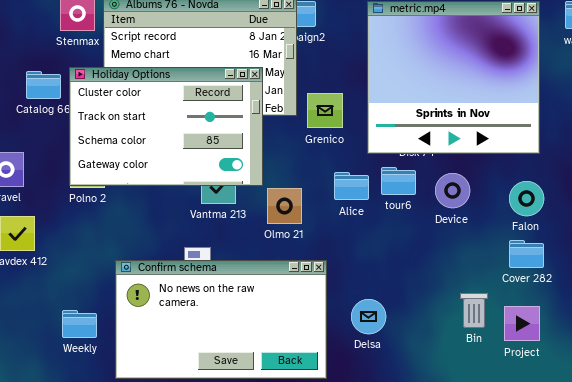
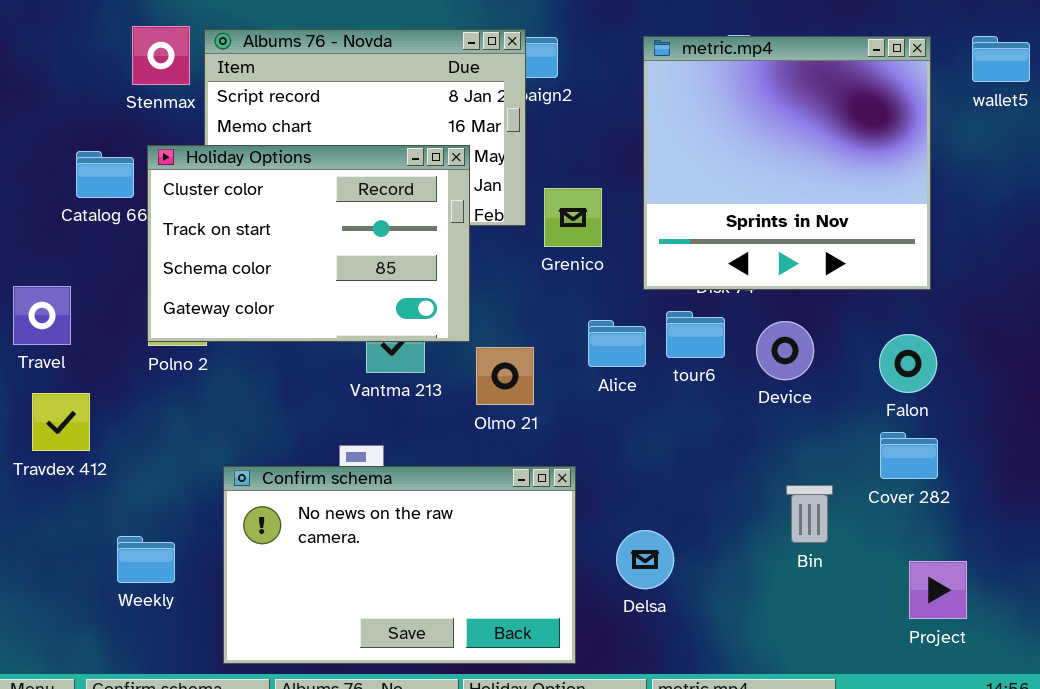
Bin: [460,293,488,328] -> [786,485,833,543], moved
Project: [504,306,540,341] -> [909,561,967,619], moved
Weekly: [62,310,97,338] -> [117,536,175,583], moved

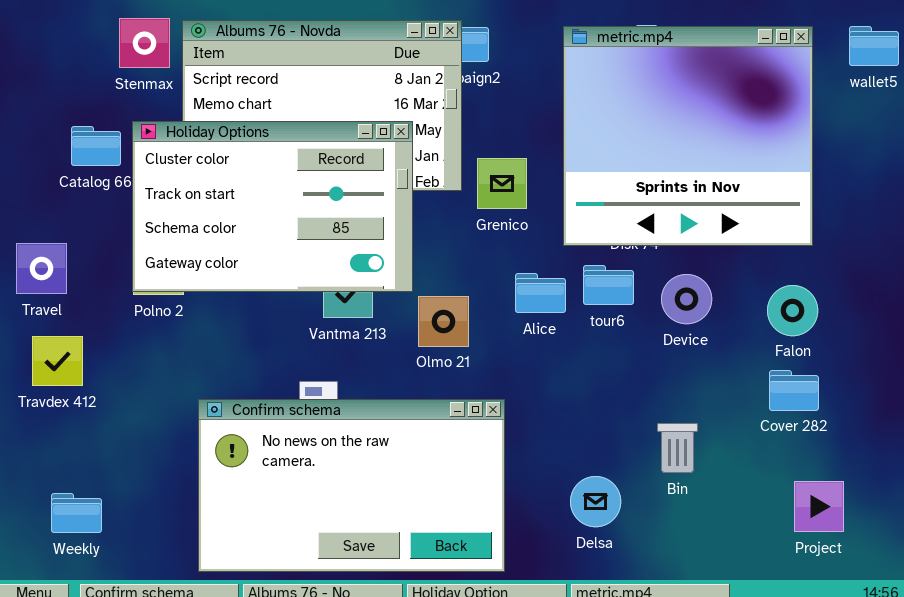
Bin: [786,485,833,543] -> [657,423,698,473], moved
Delsa: [616,530,674,589] -> [570,476,621,527], moved
Weekly: [117,536,175,583] -> [51,493,102,533], moved

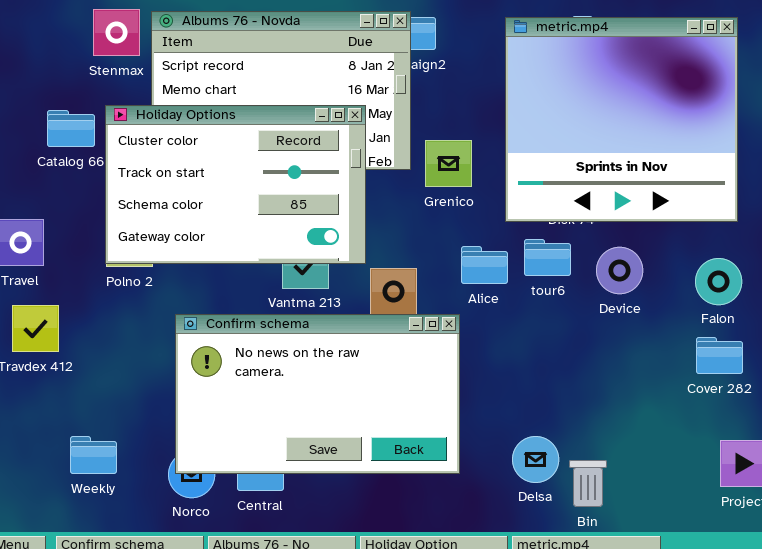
Confirm schema: [198,399,505,572] -> [175,314,460,474], moved
Bin: [657,423,698,473] -> [569,460,607,507], moved
Weekly: [51,493,102,533] -> [70,436,117,474], moved

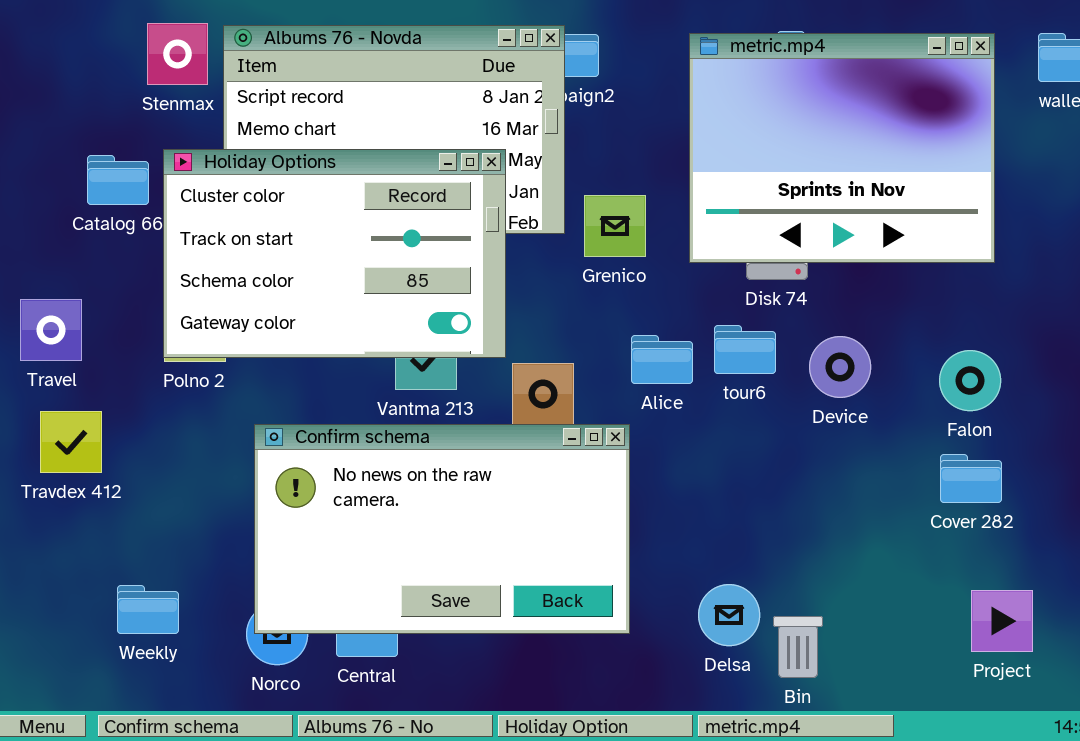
metric.mp4: [505,17,738,222] -> [689,33,995,263], resized

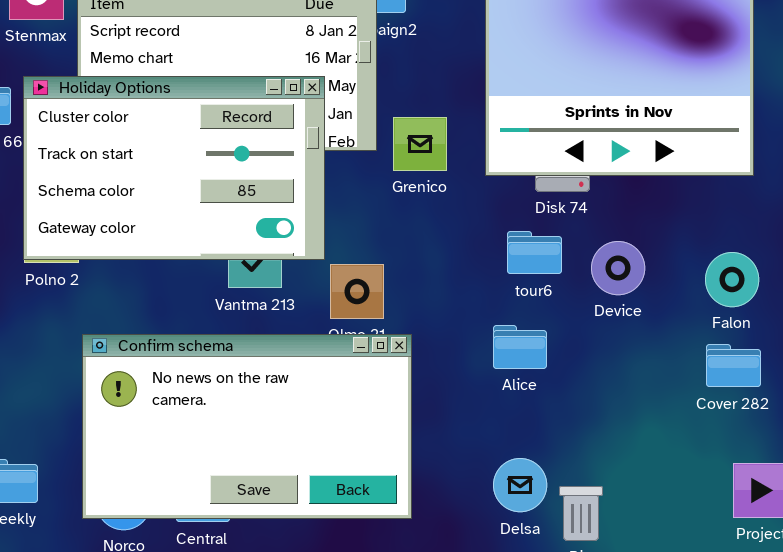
Alice: [631,335,693,384] -> [493,325,547,369], moved
Confirm schema: [254,424,630,634] -> [82,334,412,519], moved

